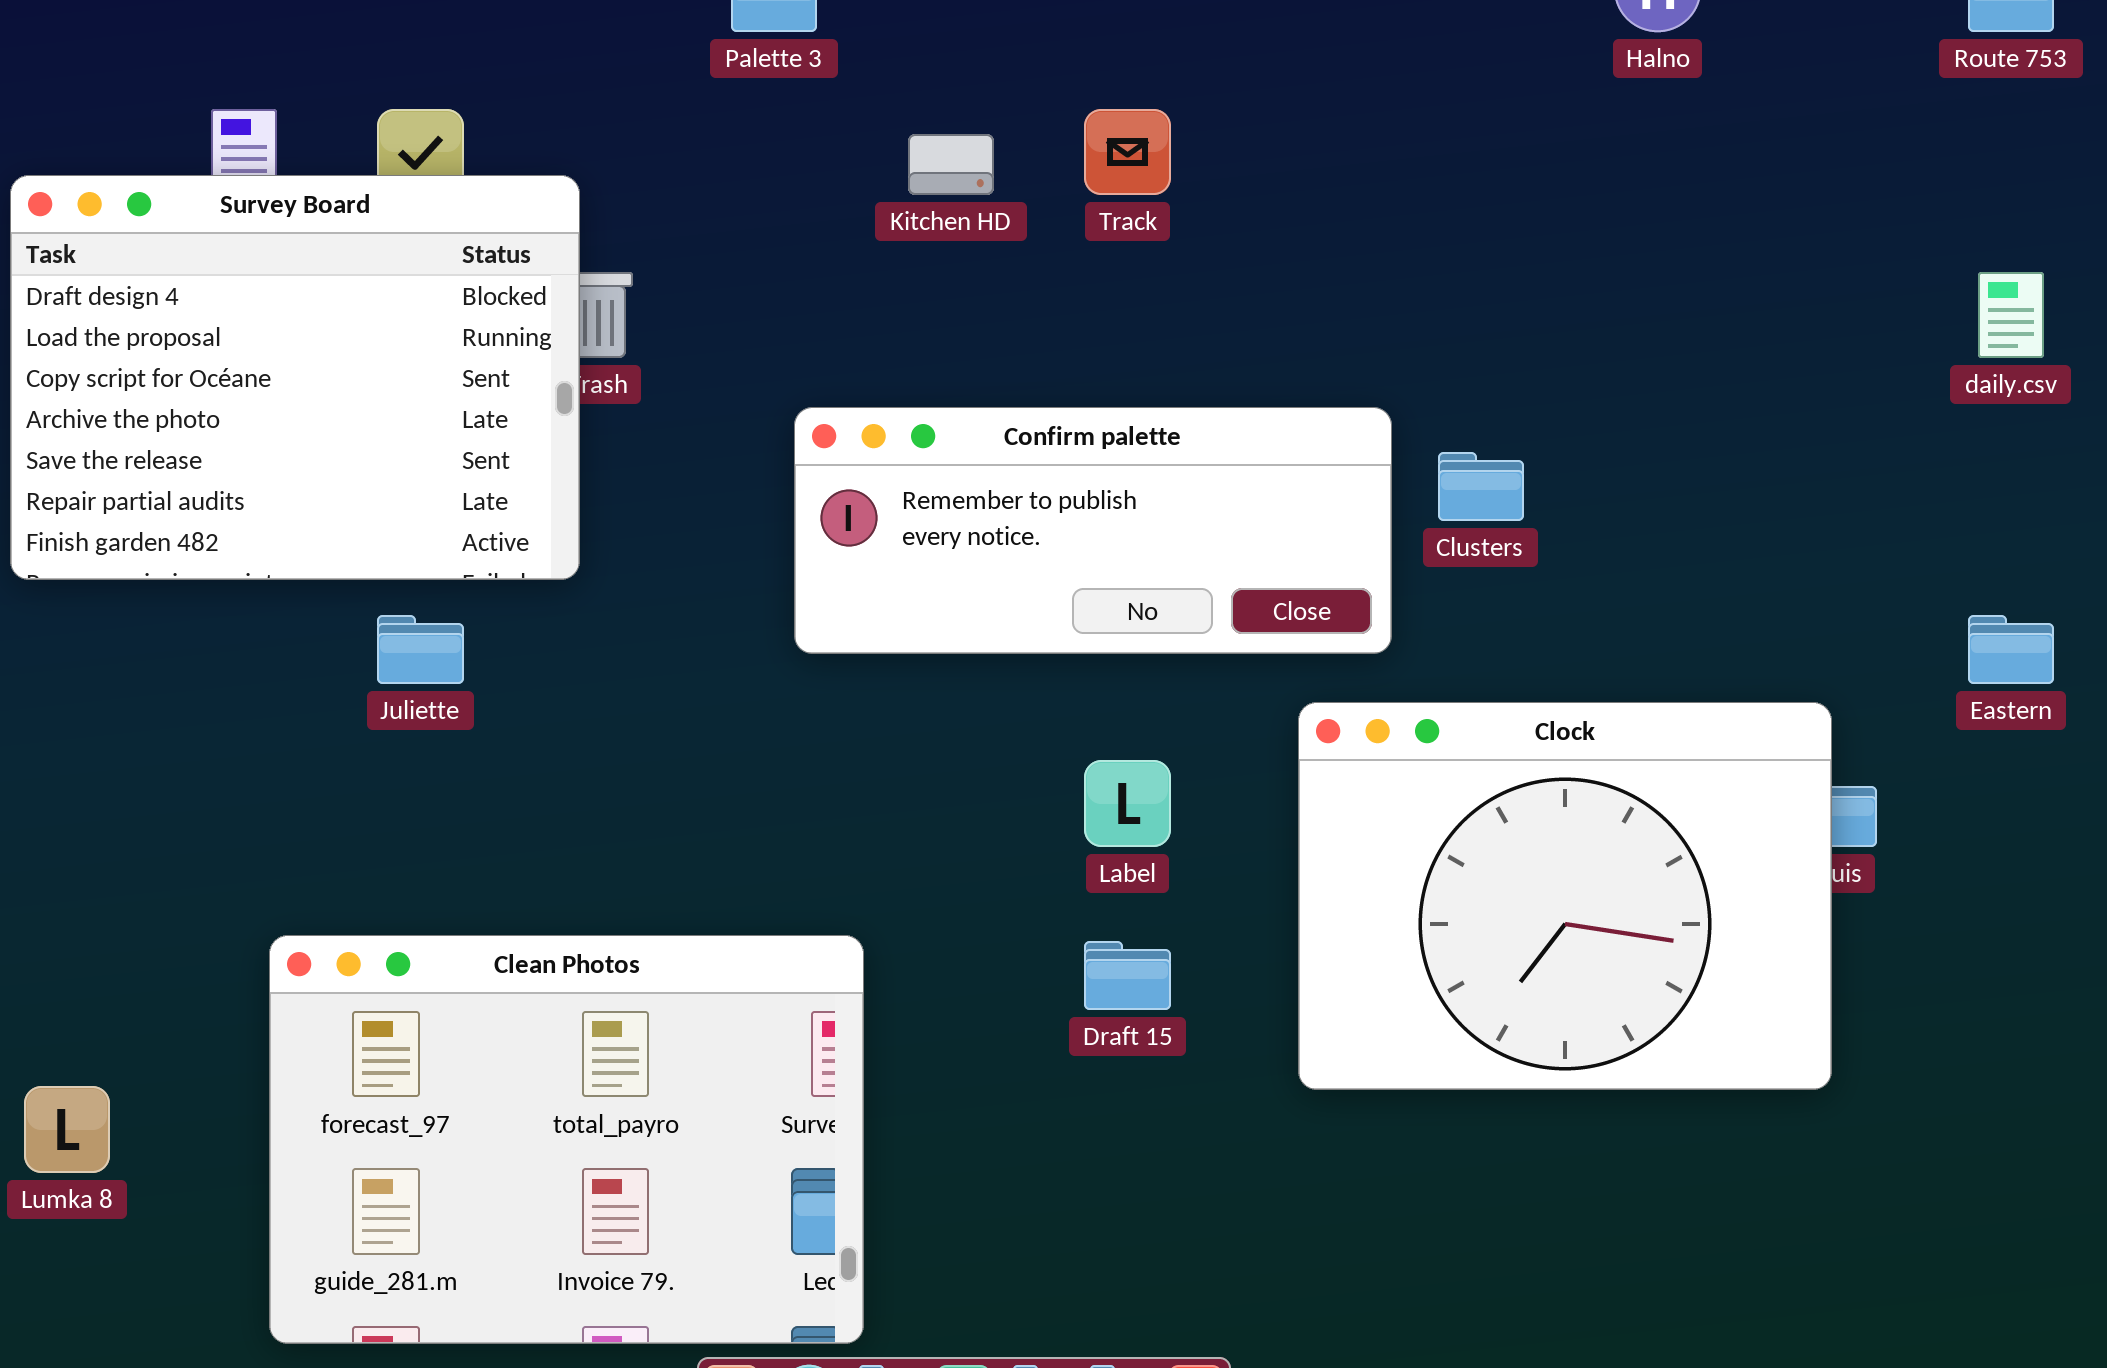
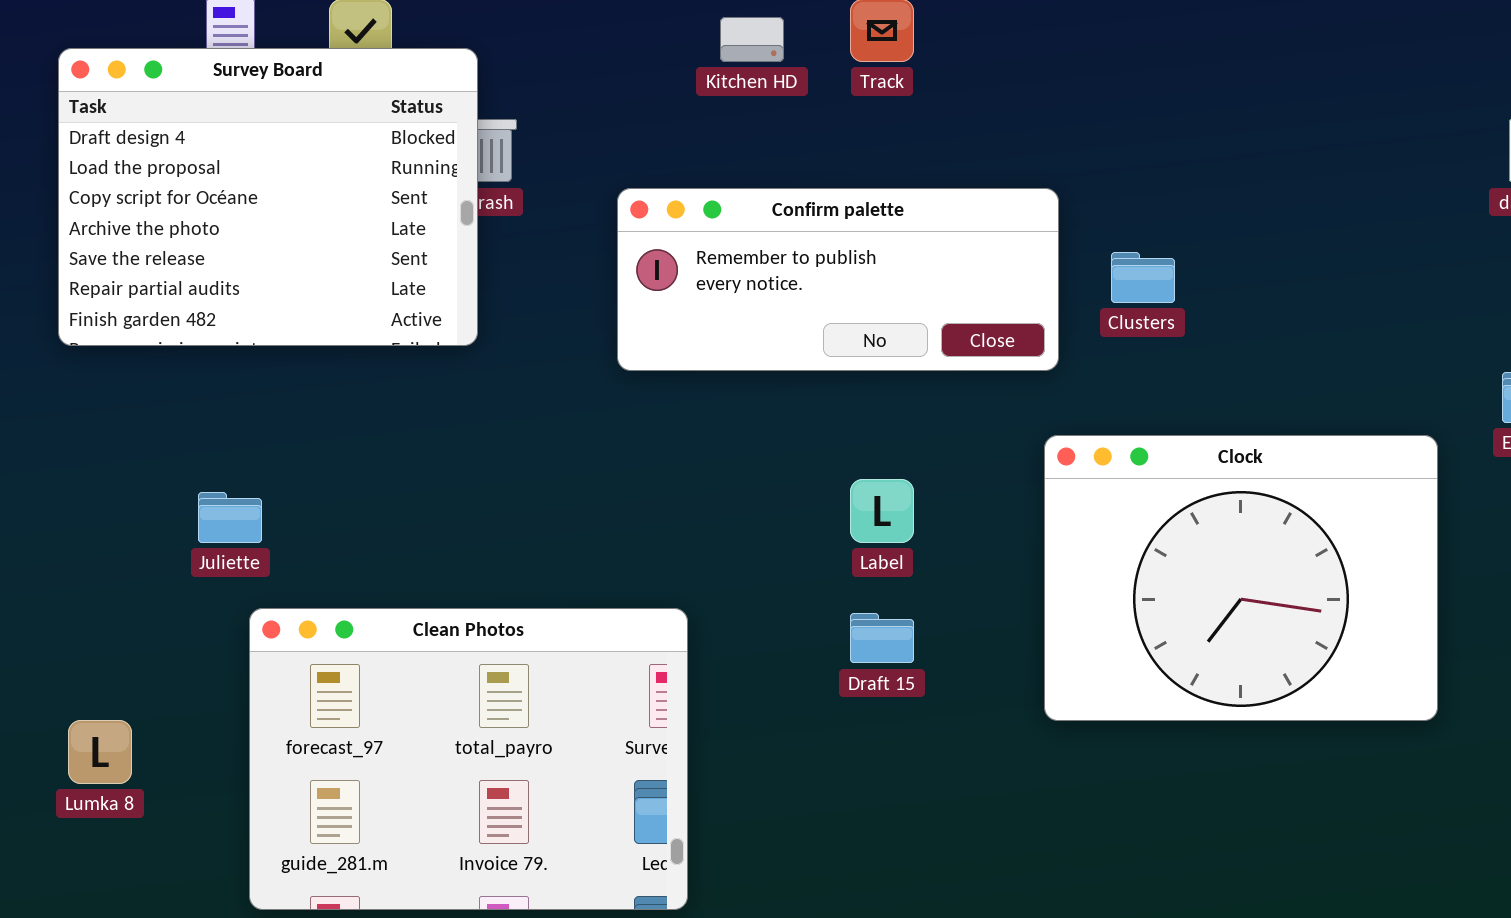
Confirm palette: [794,407,1392,654] -> [617,188,1059,371], moved
Juliette: [377,615,464,684] -> [198,492,262,543], moved
Clock: [1298,702,1832,1090] -> [1044,435,1438,721], moved

